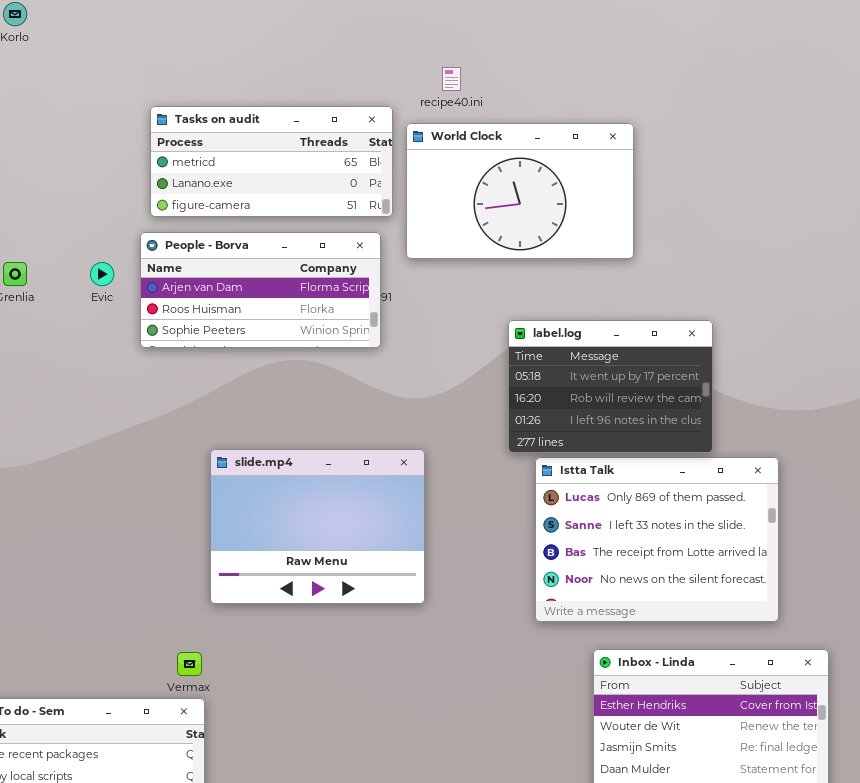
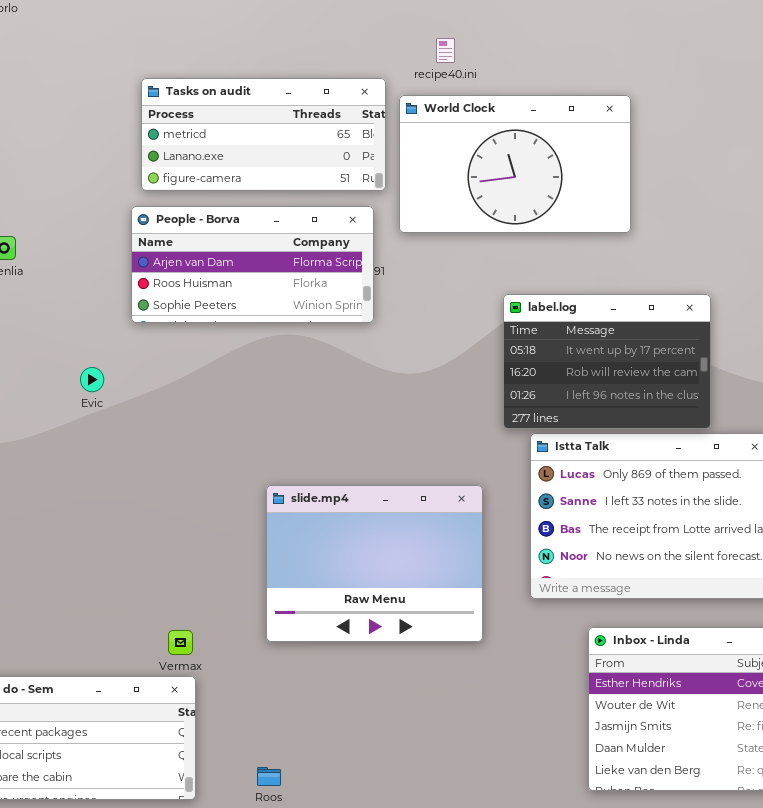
Evic: [90,262,114,286] -> [80,367,104,392], moved
slide.mp4: [210,449,425,604] -> [266,485,483,642], moved

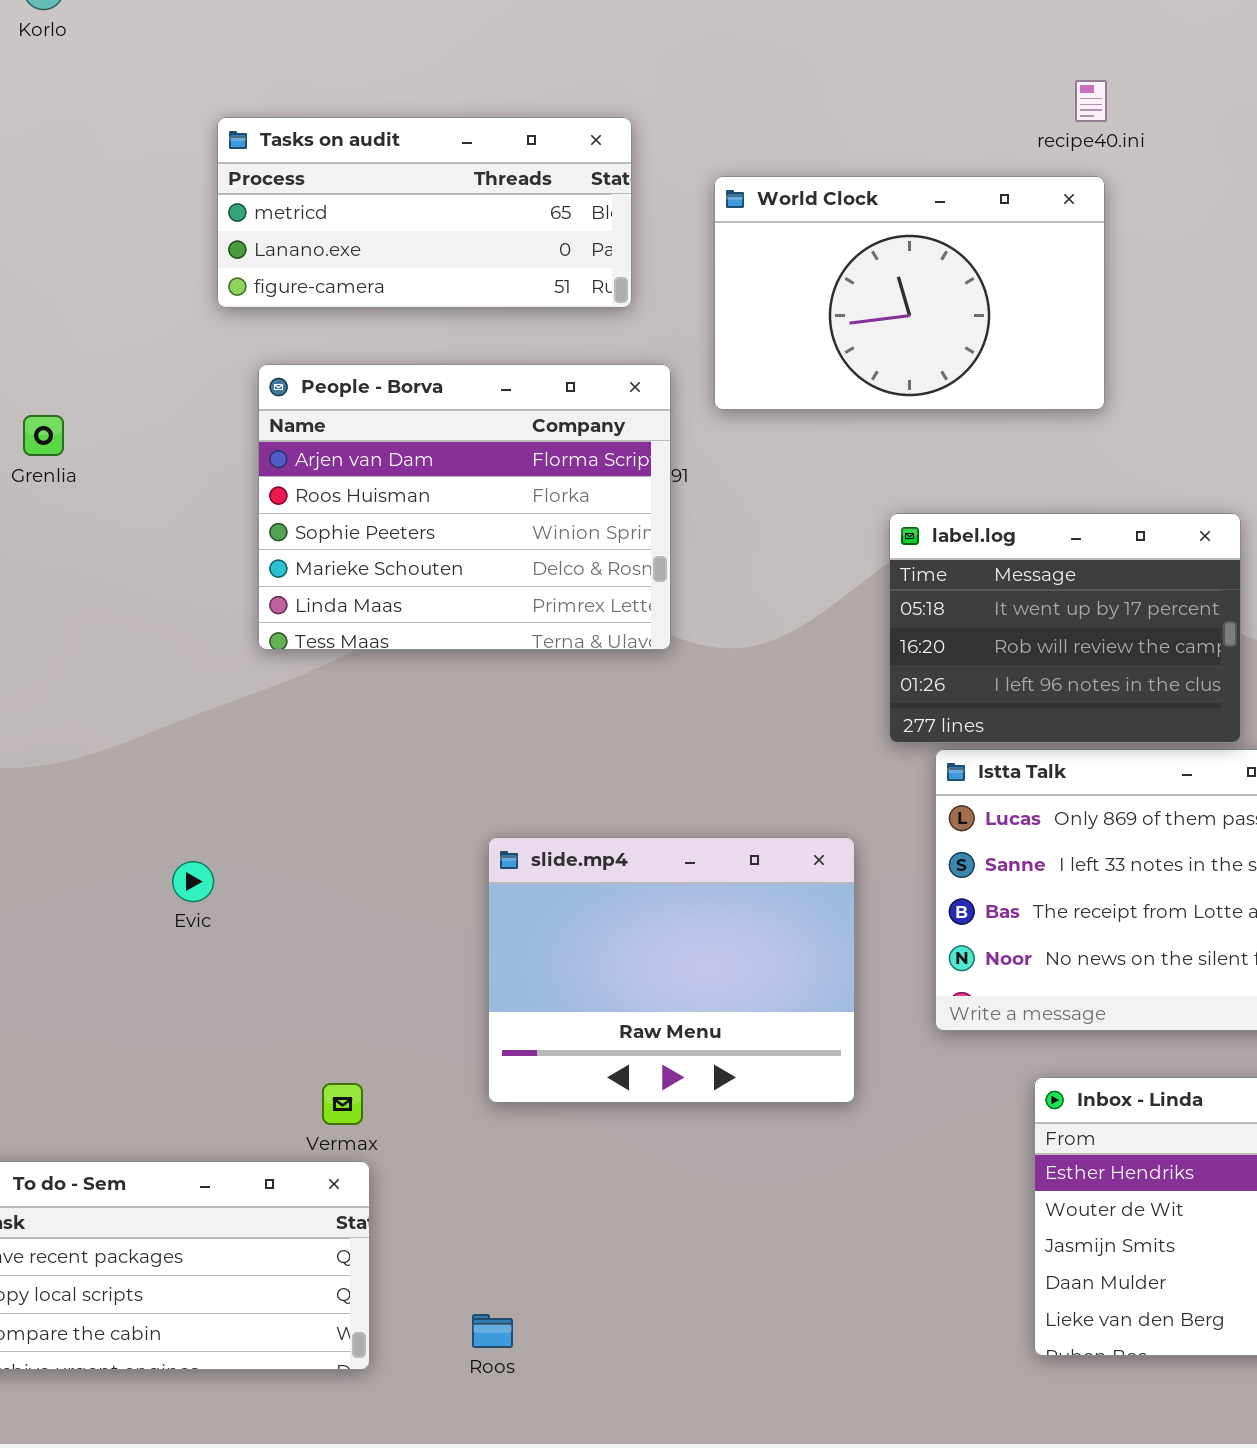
recipe40.ini: [436,38,455,63] -> [1075,80,1107,122], moved
Tasks on audit: [141,78,386,191] -> [217,117,632,308], moved
People - Borva: [131,206,374,323] -> [258,364,671,650], resized
Evic: [80,367,104,392] -> [172,861,214,902], moved

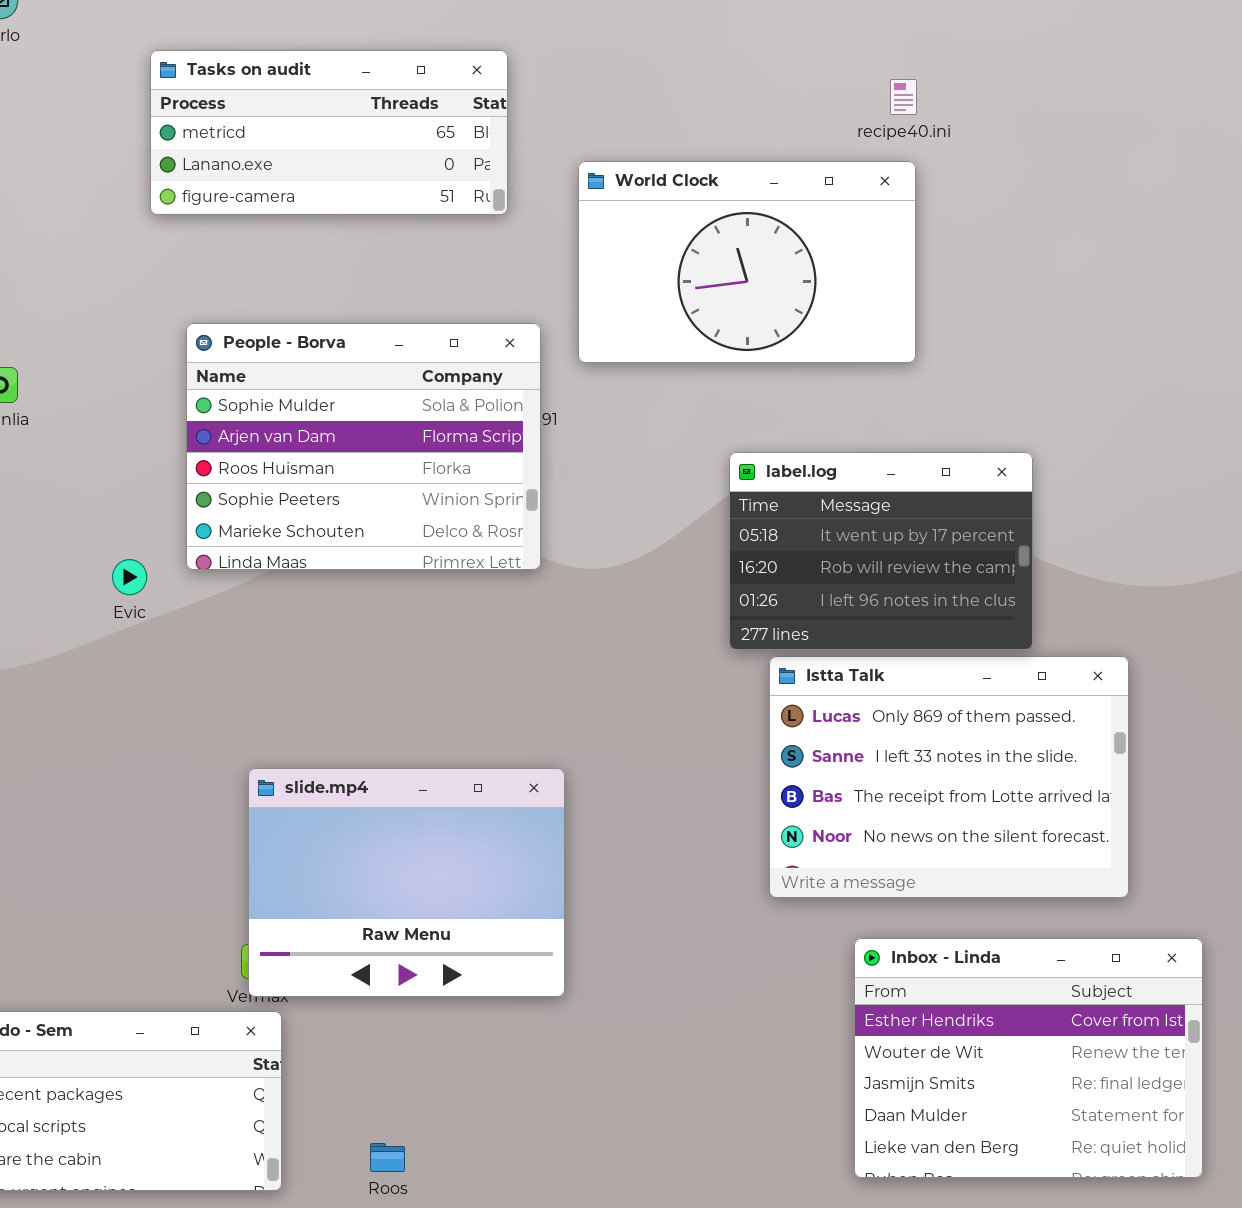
Tasks on audit: [217,117,632,308] -> [150,50,508,215], moved
People - Borva: [258,364,671,650] -> [186,323,541,570], scrolled up 1 row
slide.mp4: [488,837,855,1103] -> [248,768,565,997], moved
Evic: [172,861,214,902] -> [112,559,147,595], moved

